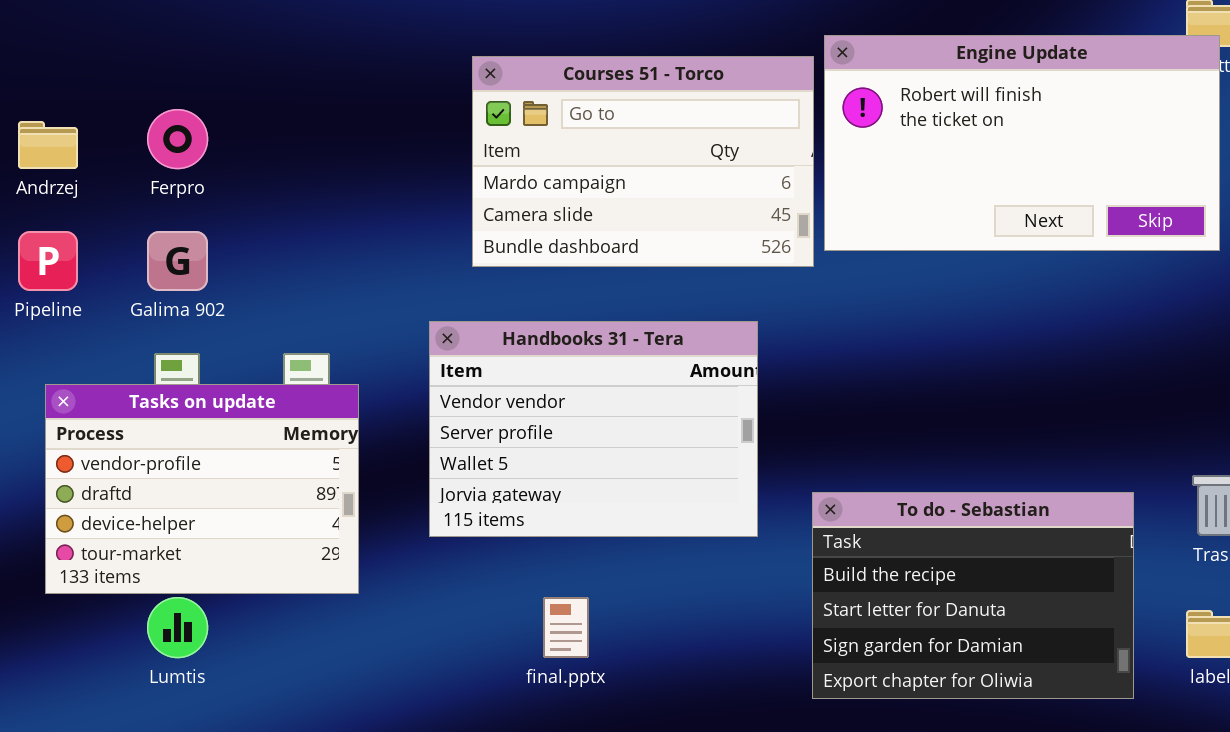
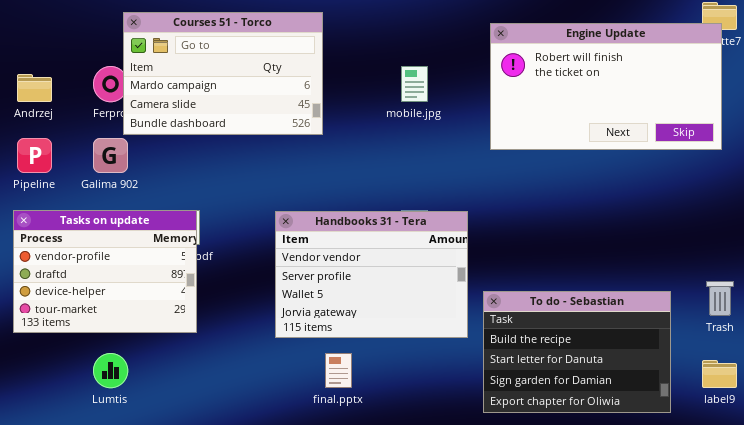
Courses 51 - Torco: [472,56,814,267] -> [123,12,323,135], moved
Handbooks 31 - Tera: [429,321,758,537] -> [275,211,468,338], moved
Tasks on update: [45,384,359,594] -> [13,210,197,333], moved

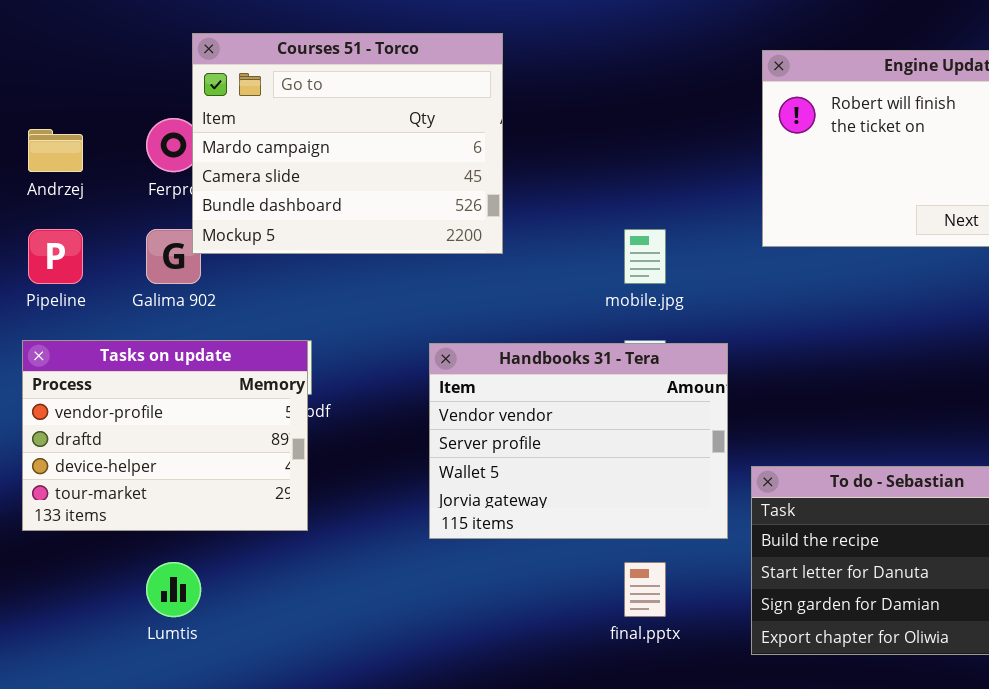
Courses 51 - Torco: [123,12,323,135] -> [192,33,503,254], resized
mobile.jpg: [401,66,428,102] -> [624,229,666,284], moved
final.pptx: [325,353,352,388] -> [624,562,666,617], moved

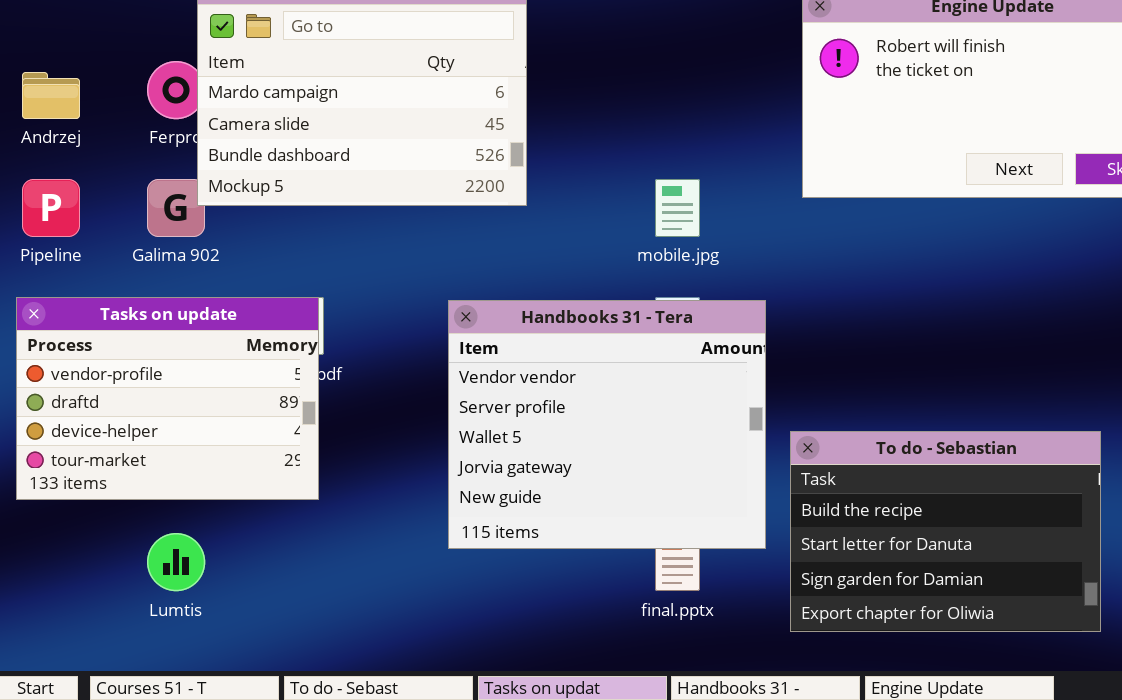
Handbooks 31 - Tera: [429,343,728,539] -> [448,300,766,549], resized

